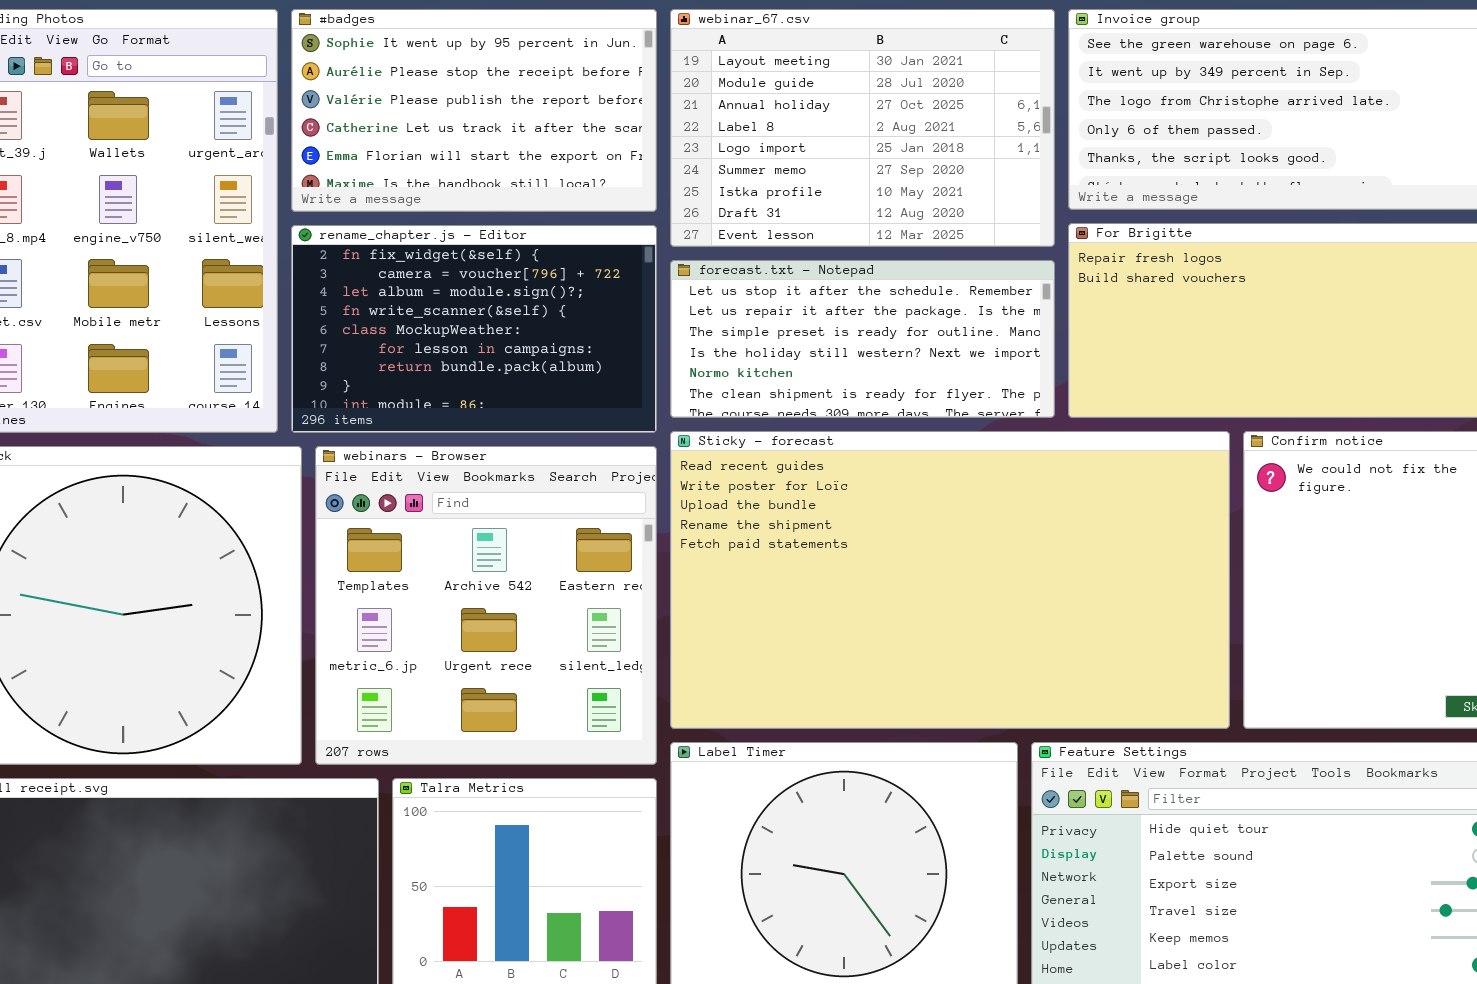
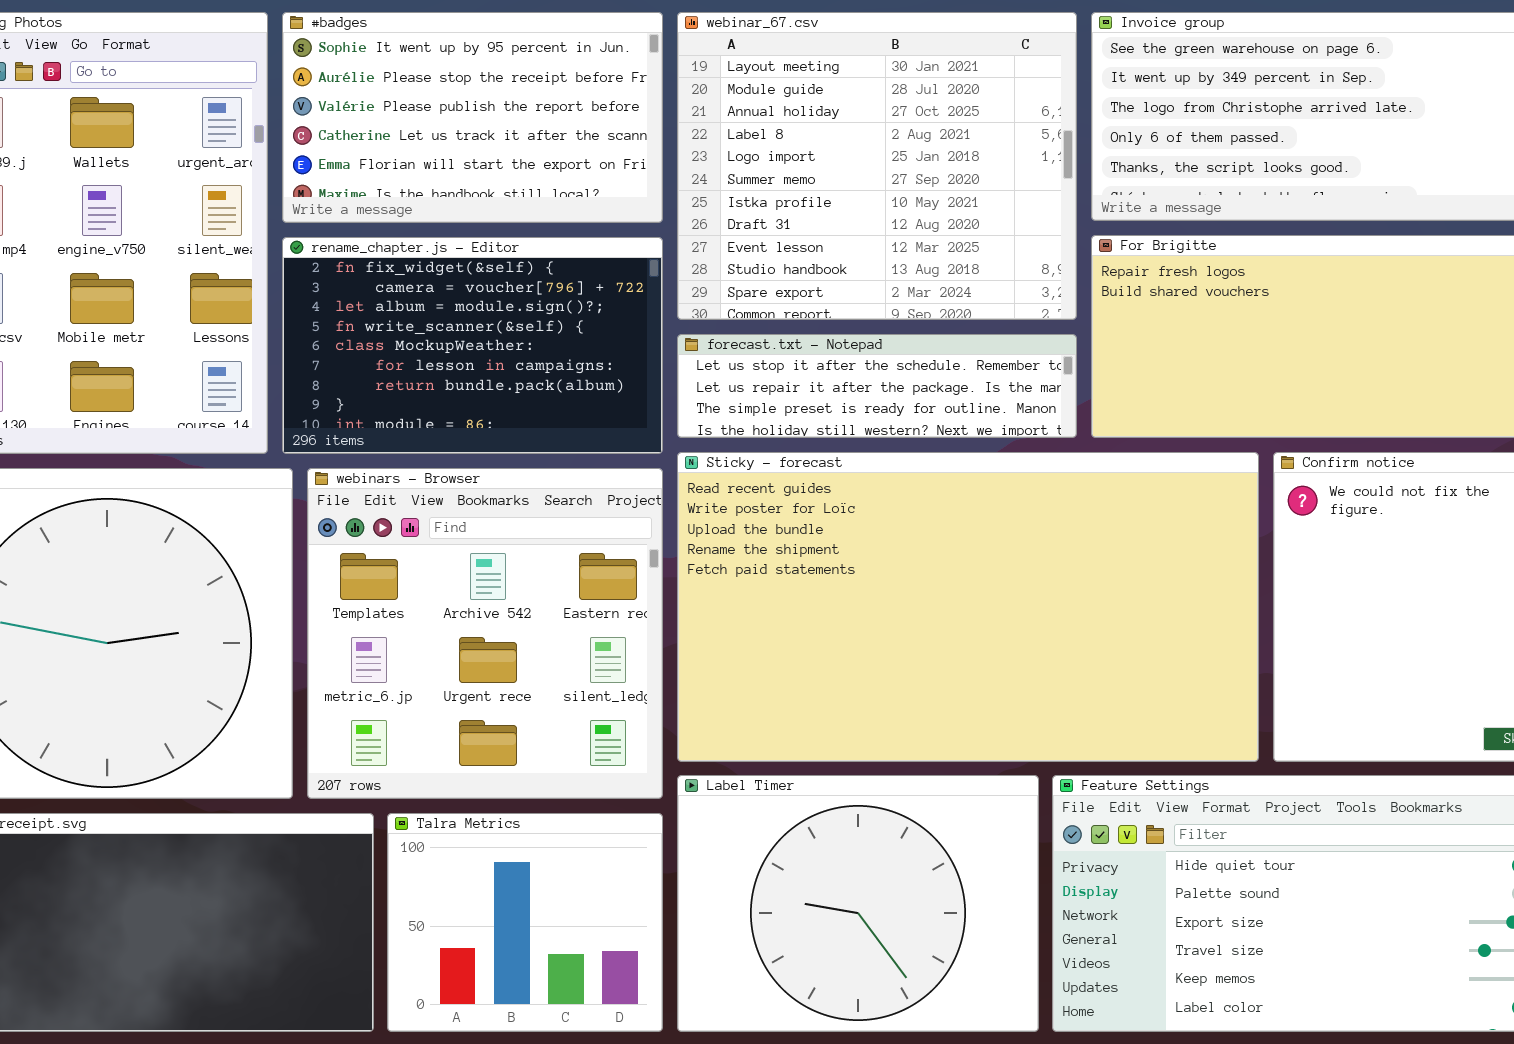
webinar_67.csv: [670,9,1055,247] -> [677,12,1077,320], resized
forecast.txt - Notepad: [670,260,1055,418] -> [677,334,1077,438], resized

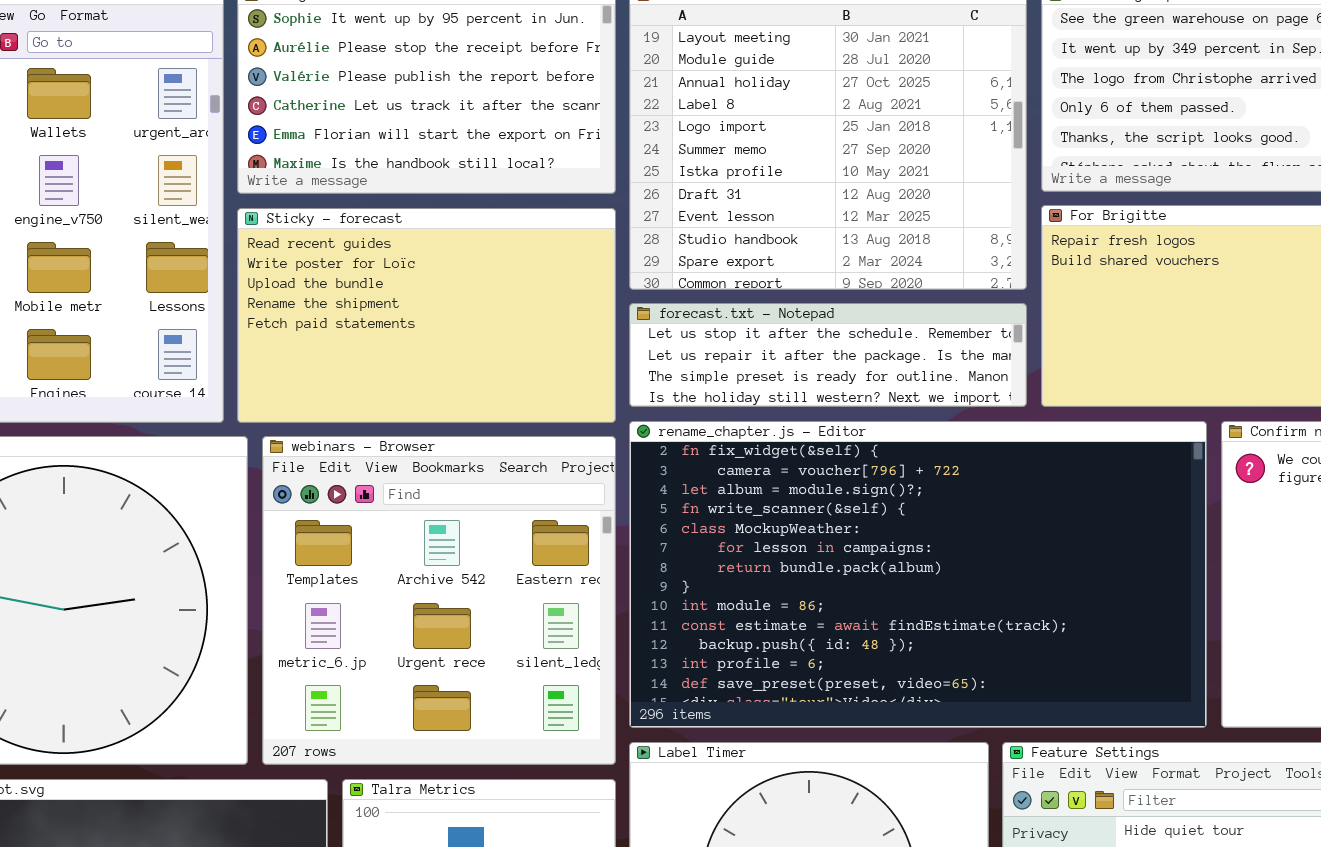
rename_chapter.js - Editor: [282,237,663,454] -> [629,421,1207,728], moved, resized
Sticky - forecast: [677,452,1259,762] -> [237,208,616,423], moved, resized

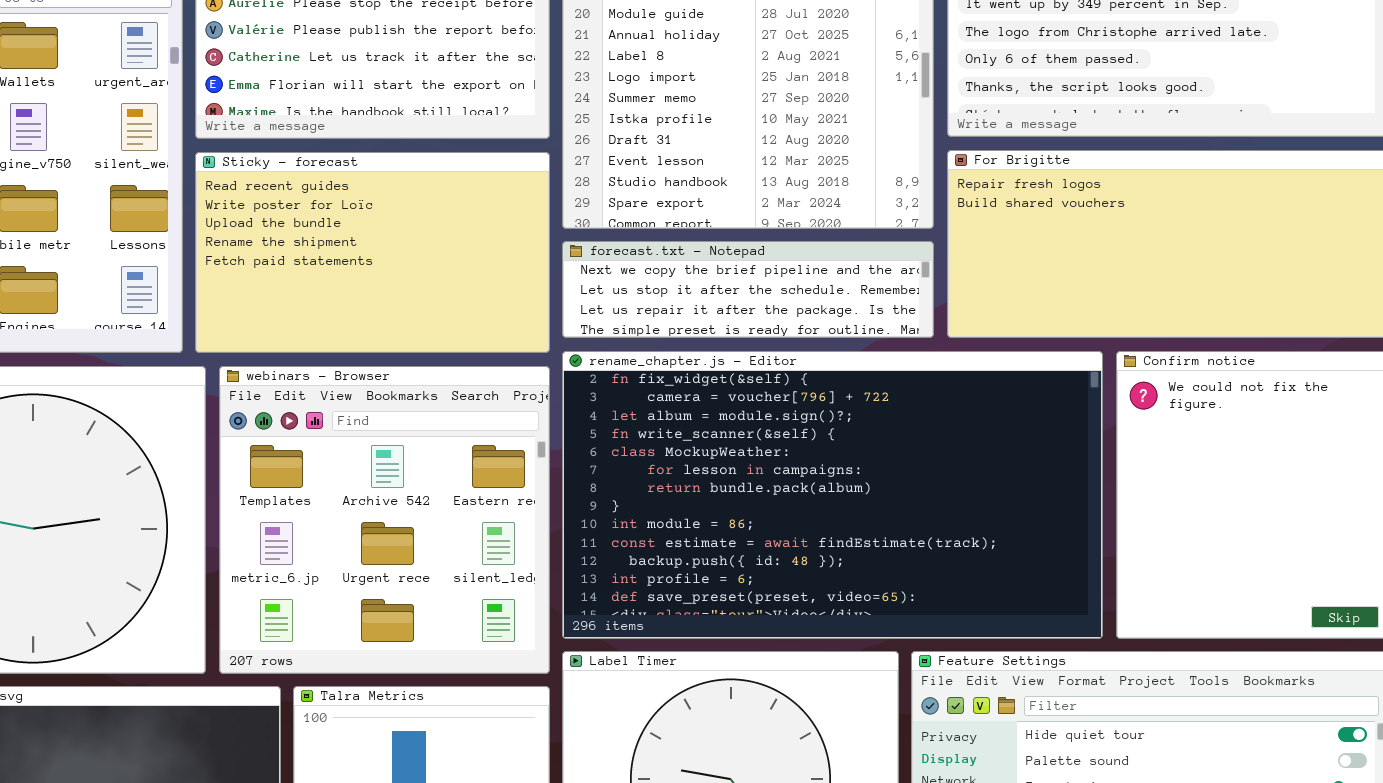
forecast.txt - Notepad: [629,303,1027,407] -> [562,241,934,338], scrolled up 1 row

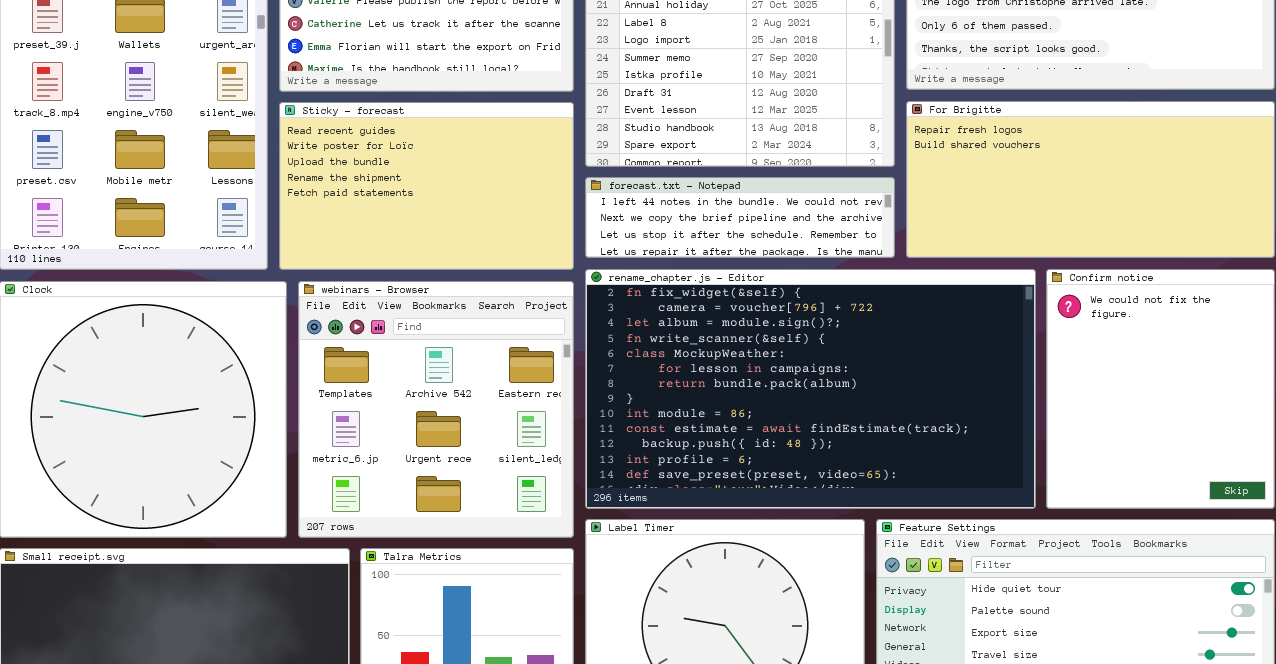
forecast.txt - Notepad: [562,241,934,338] -> [585,177,895,258], scrolled up 1 row

